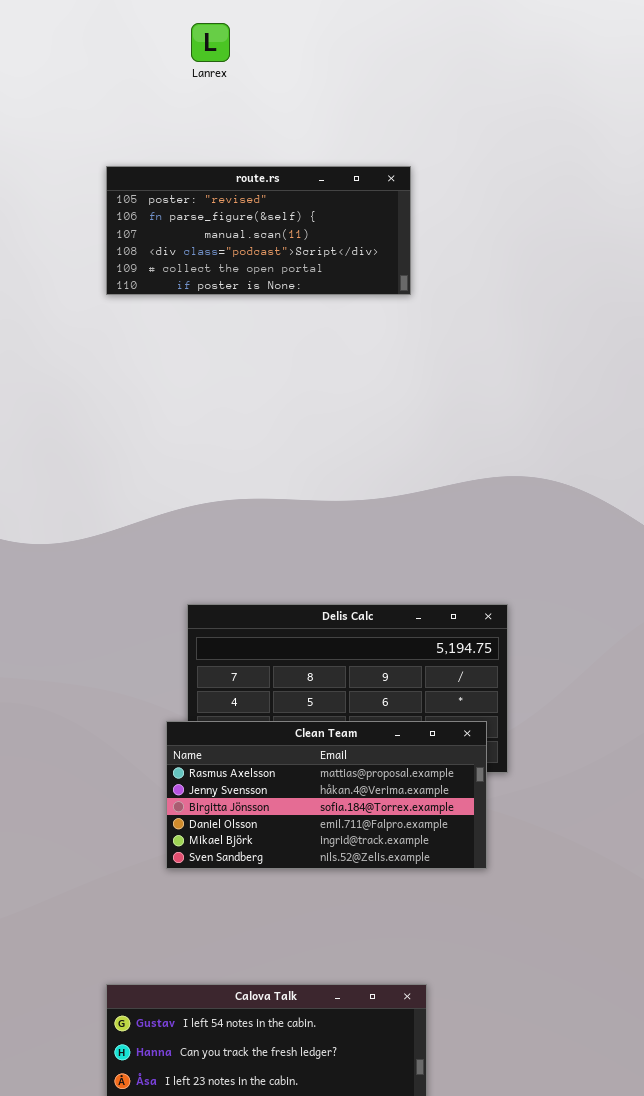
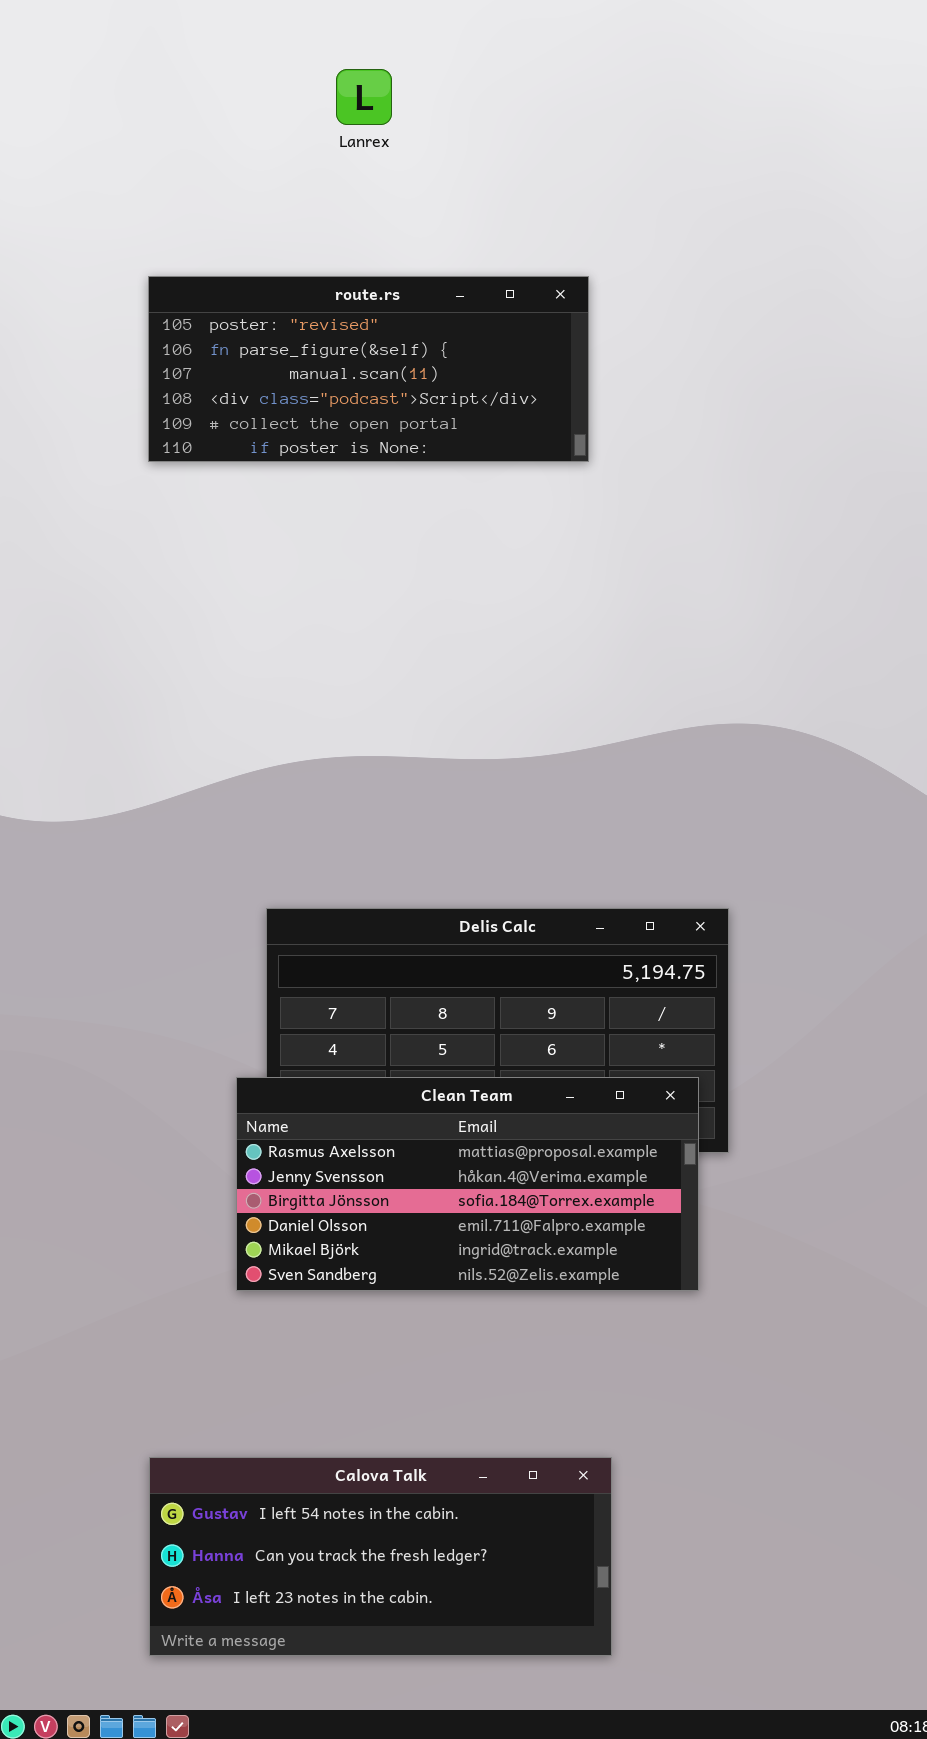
Lanrex: [191,23,230,62] -> [336,69,392,125], moved

